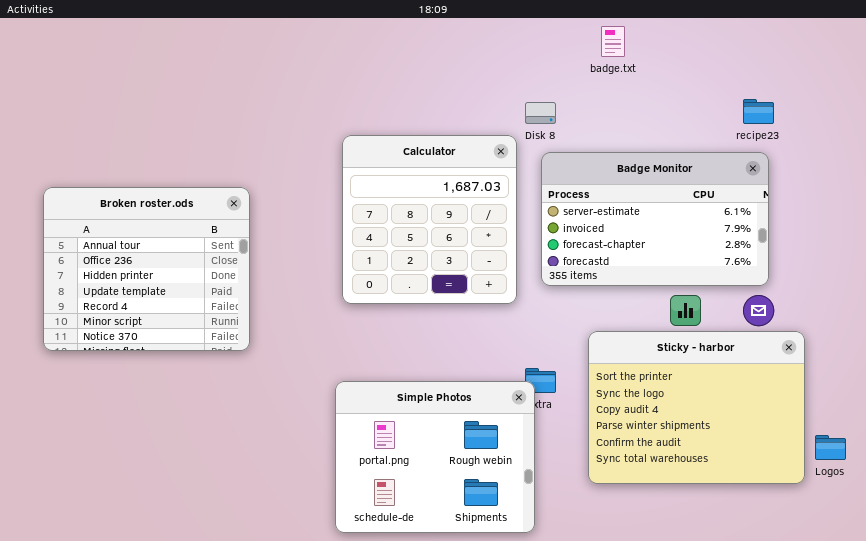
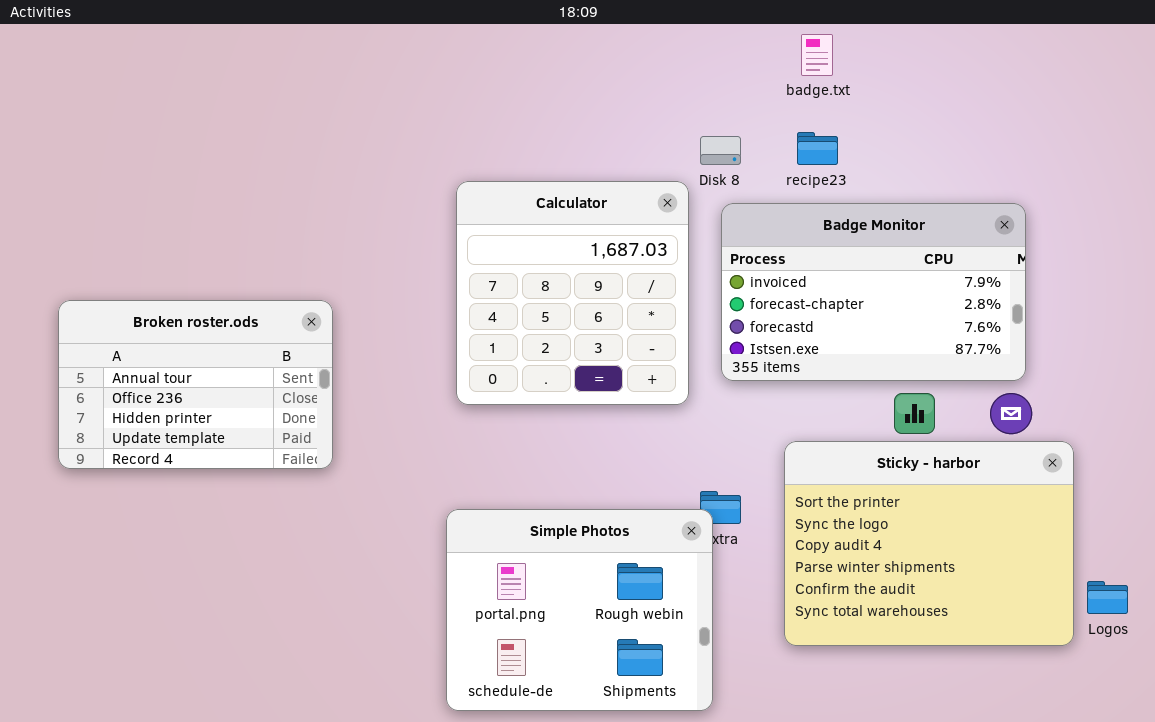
recipe23: [743,99,774,124] -> [797,132,838,165], moved
Badge Monitor: [541,152,769,286] -> [721,203,1026,381], scrolled down 1 row
Broken roster.ods: [43,187,250,351] -> [58,300,333,469], resized

